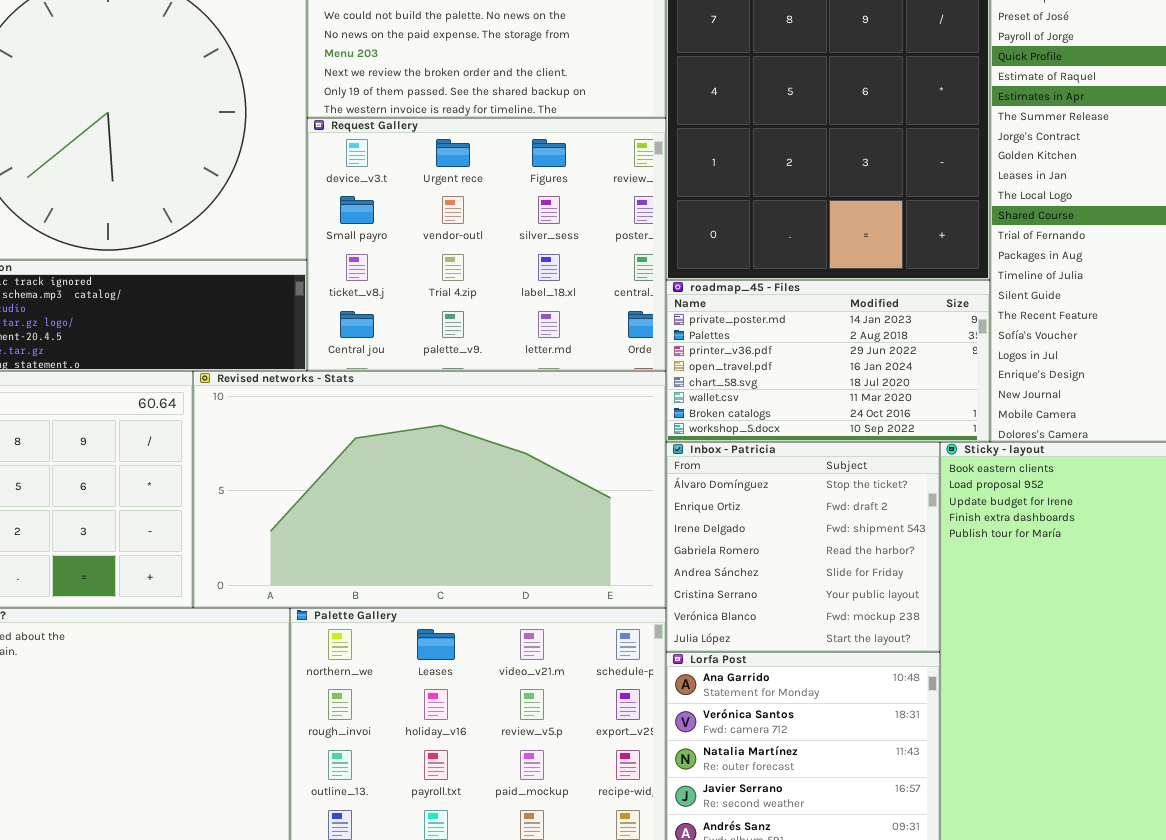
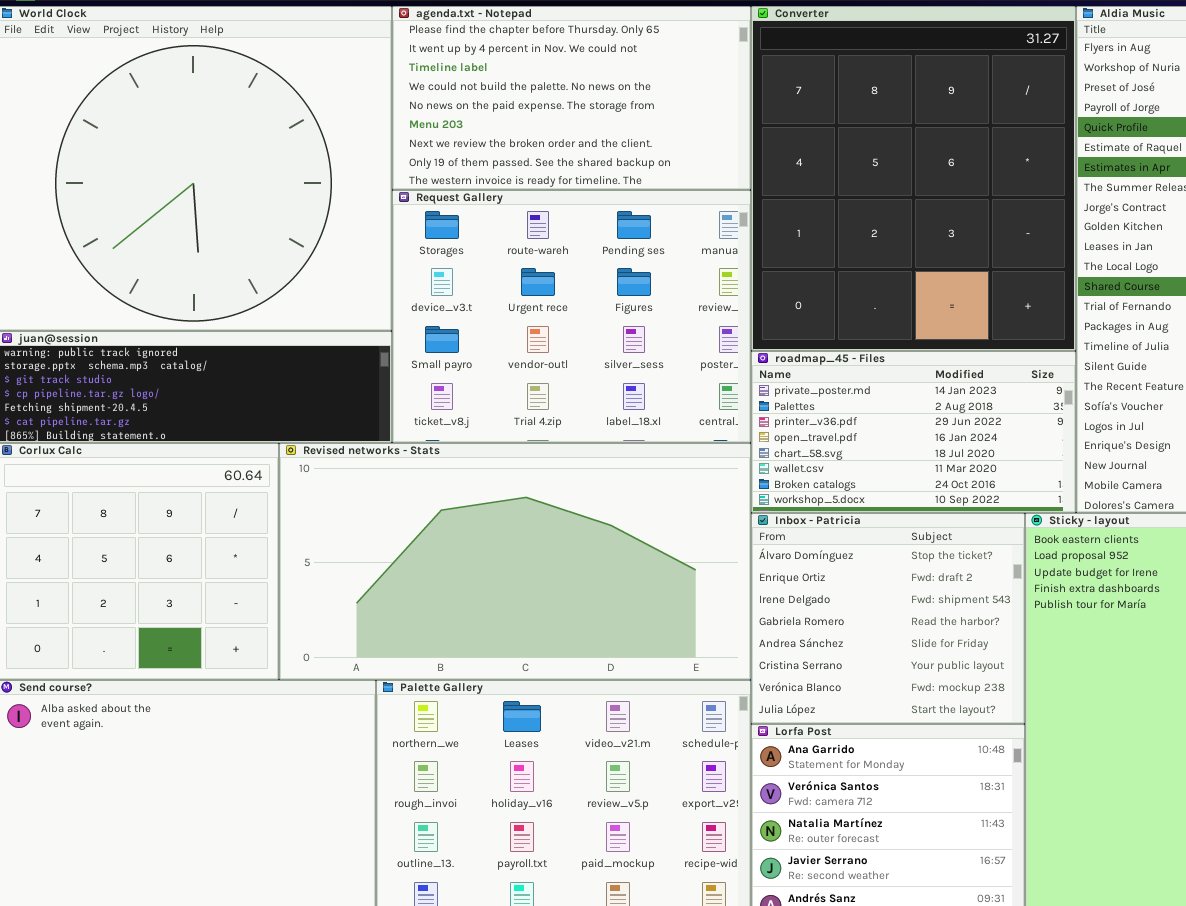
Request Gallery: [307,118,666,371] -> [392,190,751,443], scrolled up 1 row

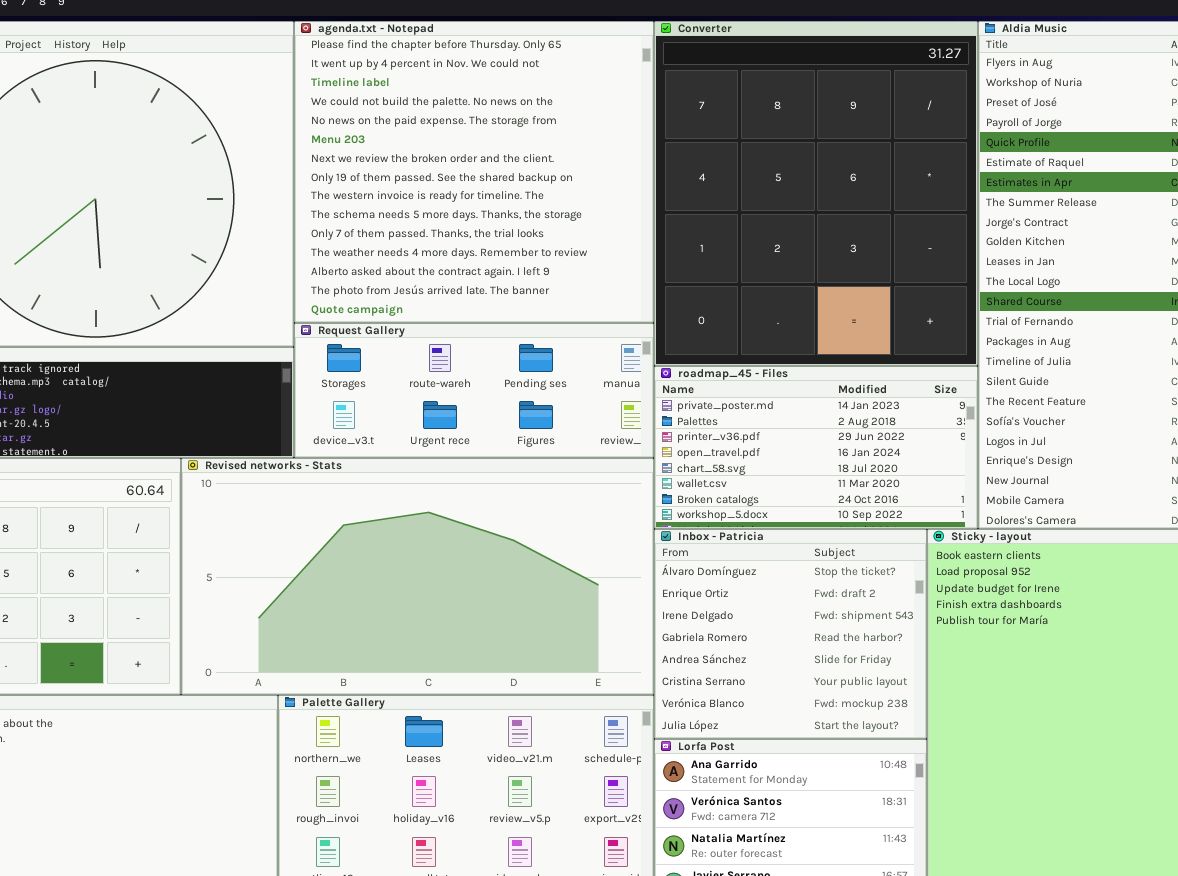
agenda.txt - Notepad: [392,6,751,190] -> [294,21,654,323], resized
Request Gallery: [392,190,751,443] -> [294,323,654,458], resized

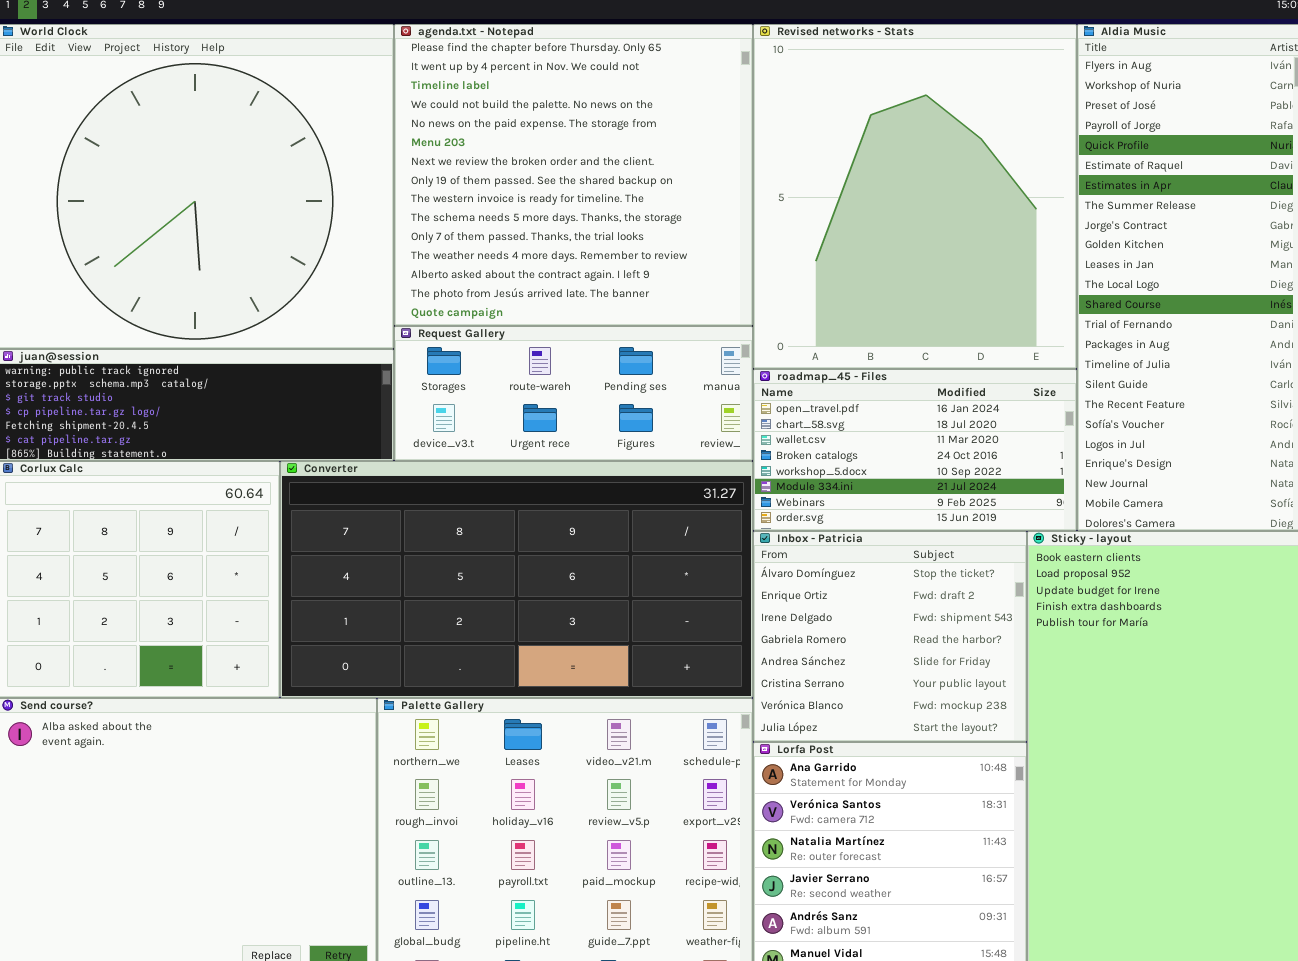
Converter: [654,21,978,366] -> [280,461,753,698], moved, resized
roadmap_45 - Files: [654,366,978,529] -> [753,369,1077,531], scrolled down 3 rows
Revised networks - Stats: [181,458,654,695] -> [753,24,1077,369], moved, resized

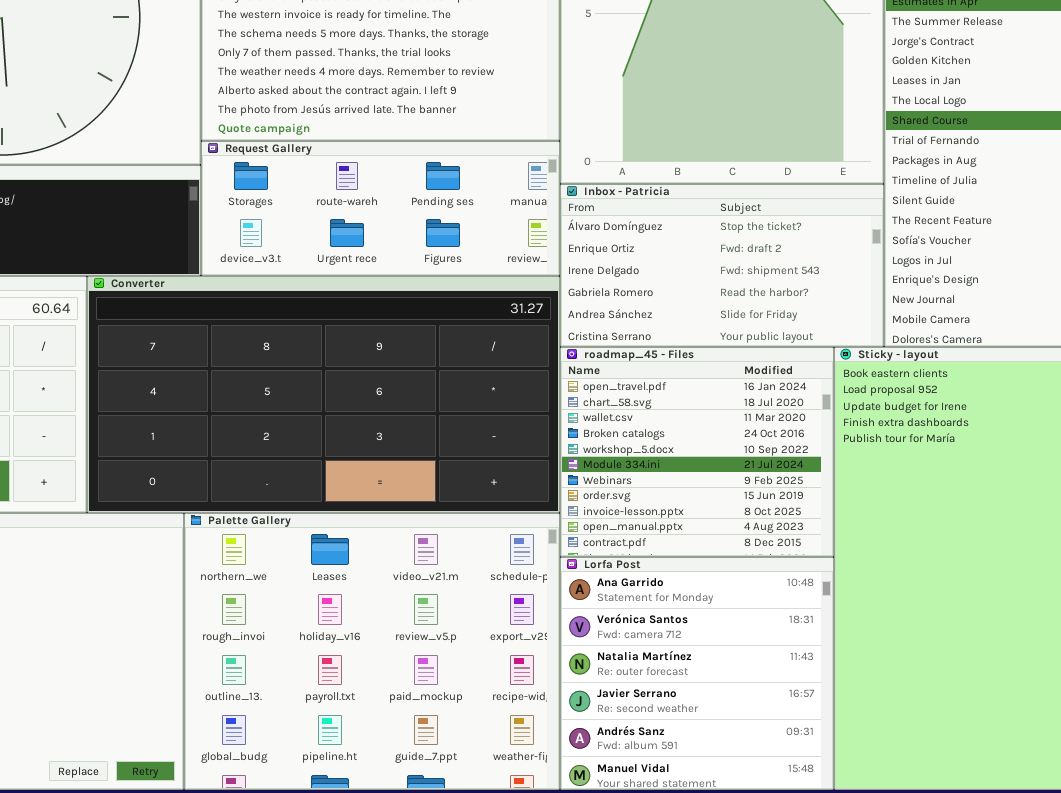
roadmap_45 - Files: [753,369,1077,531] -> [560,347,834,557], moved, resized
Inbox - Patricia: [753,531,1027,742] -> [560,184,884,347], moved, resized

